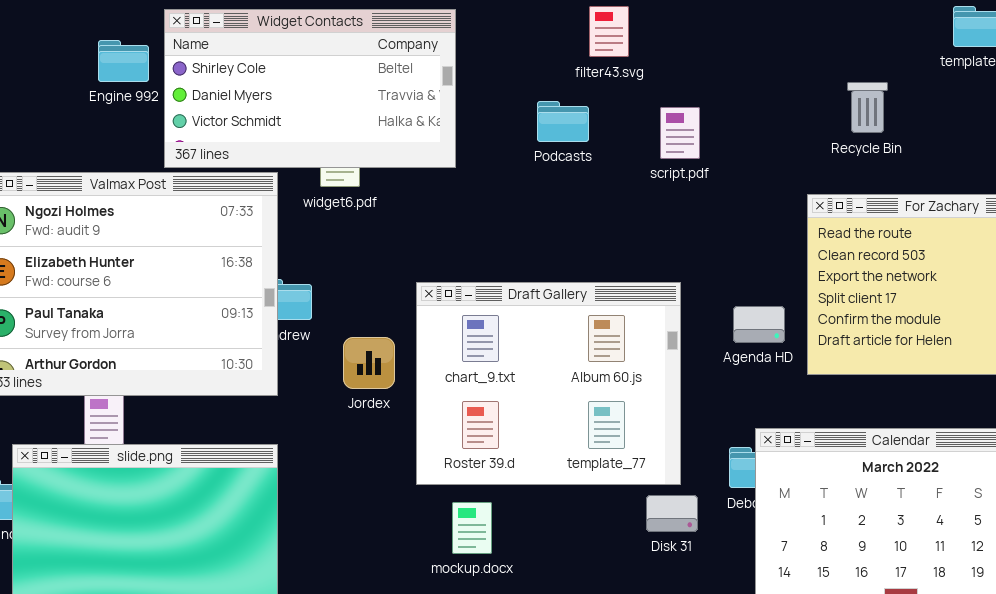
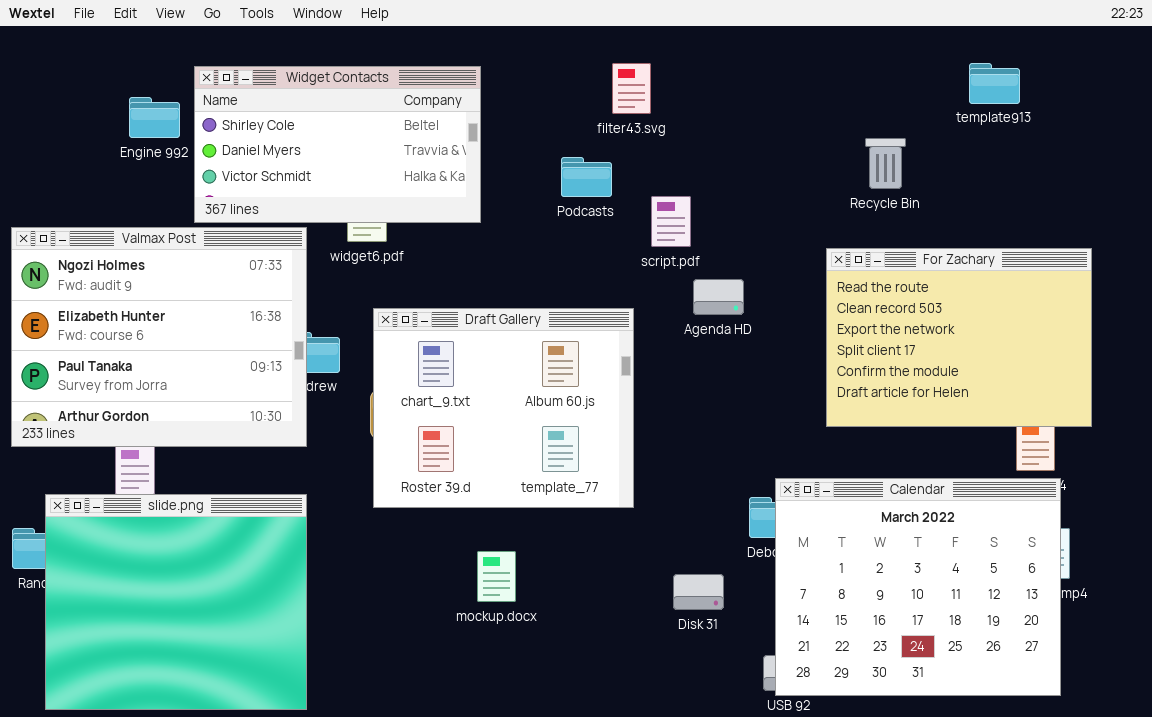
script.pdf: [660,107,700,159] -> [651,196,691,247], moved
Draft Gallery: [416,282,681,485] -> [373,308,634,508], moved
Agenda HD: [733,306,785,343] -> [693,279,744,315], moved
Disk 31: [646,495,698,532] -> [673,574,724,610], moved

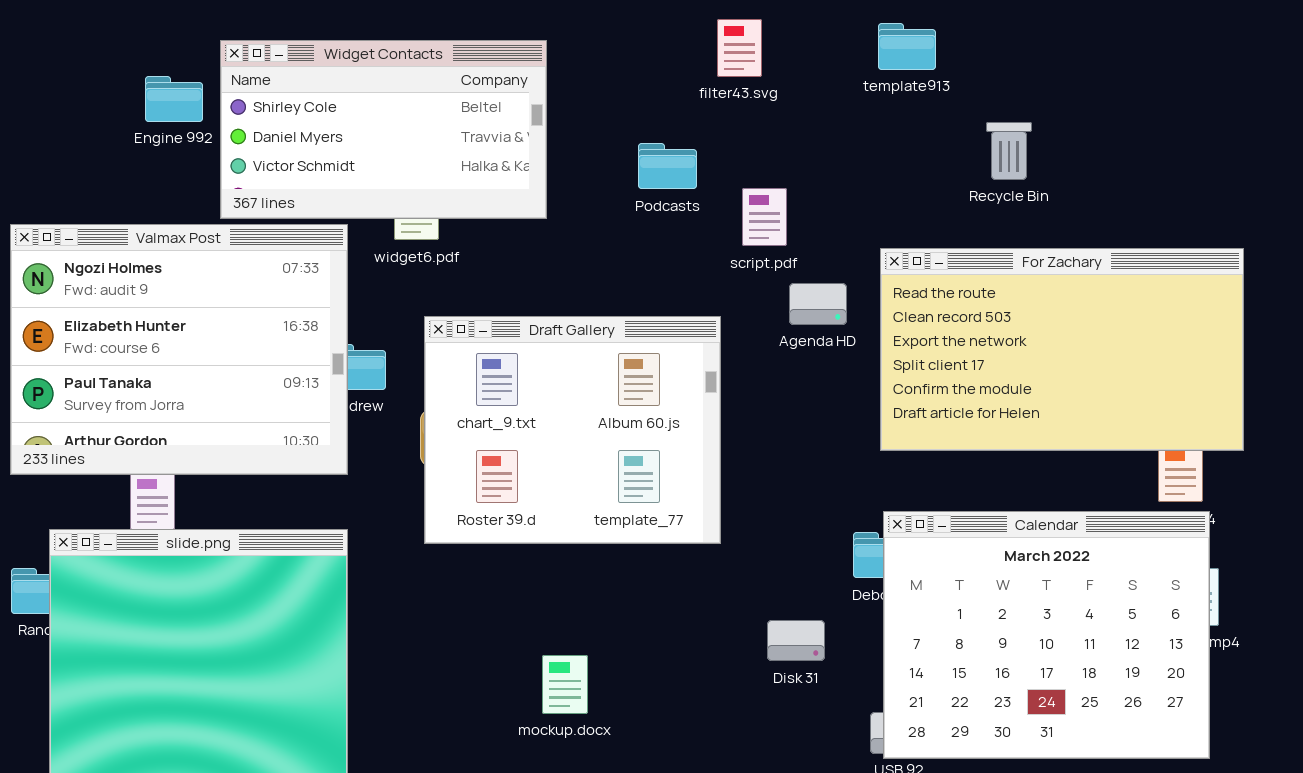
filter43.svg: [612,63,651,114] -> [717,19,762,77], moved
template913: [969,63,1020,104] -> [878,23,936,70], moved
For Zachary: [826,248,1092,427] -> [880,248,1244,451], resized
mockup.docx: [477,551,516,602] -> [542,655,588,714], moved

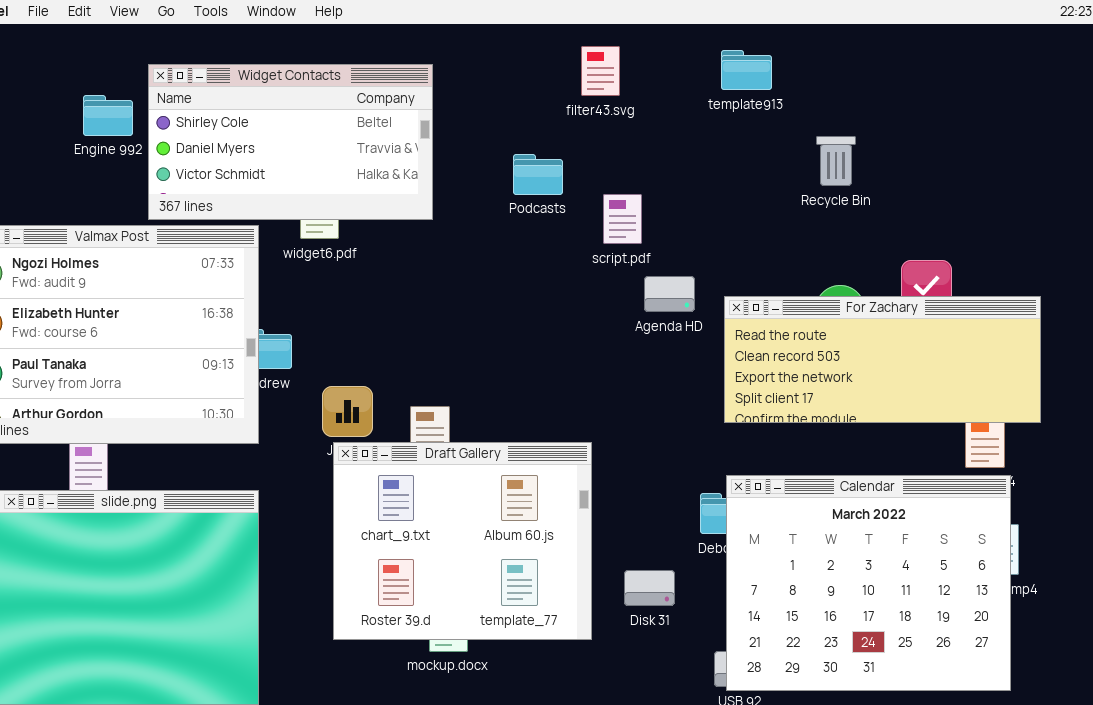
For Zachary: [880,248,1244,451] -> [724,296,1041,423], resized
Draft Gallery: [424,316,721,544] -> [333,442,592,640], moved

